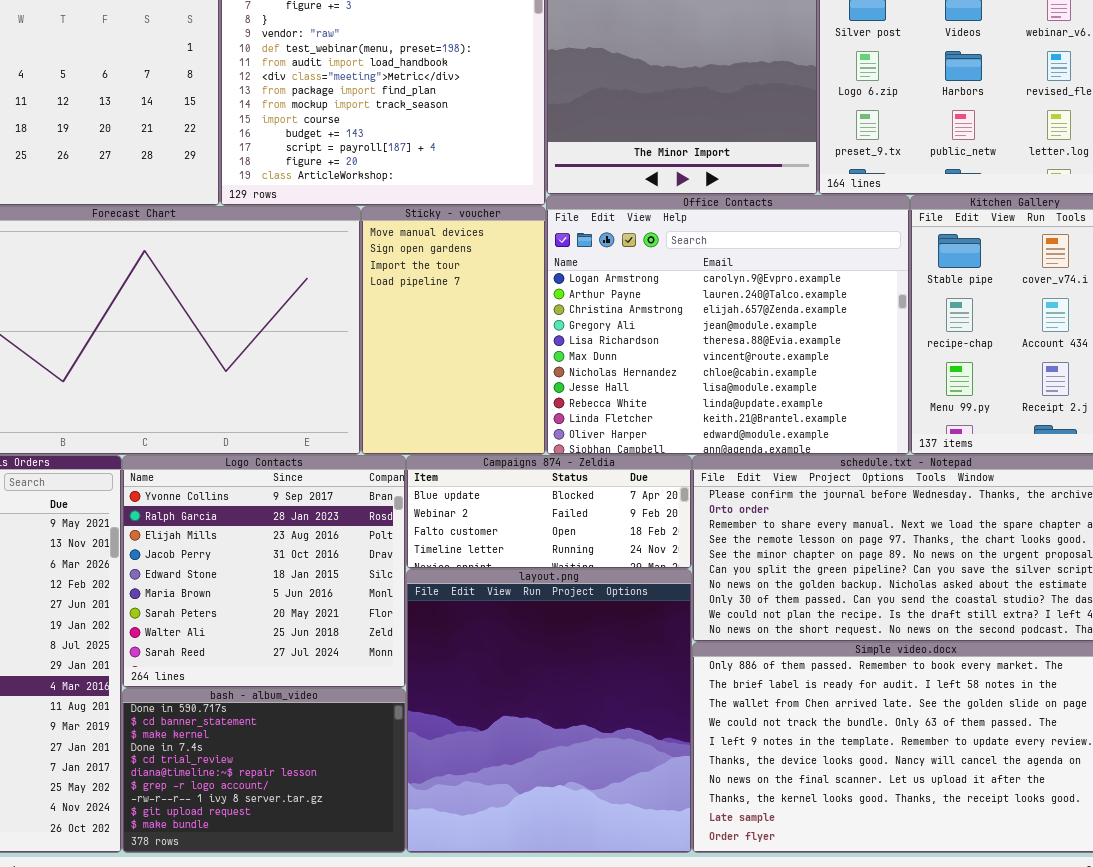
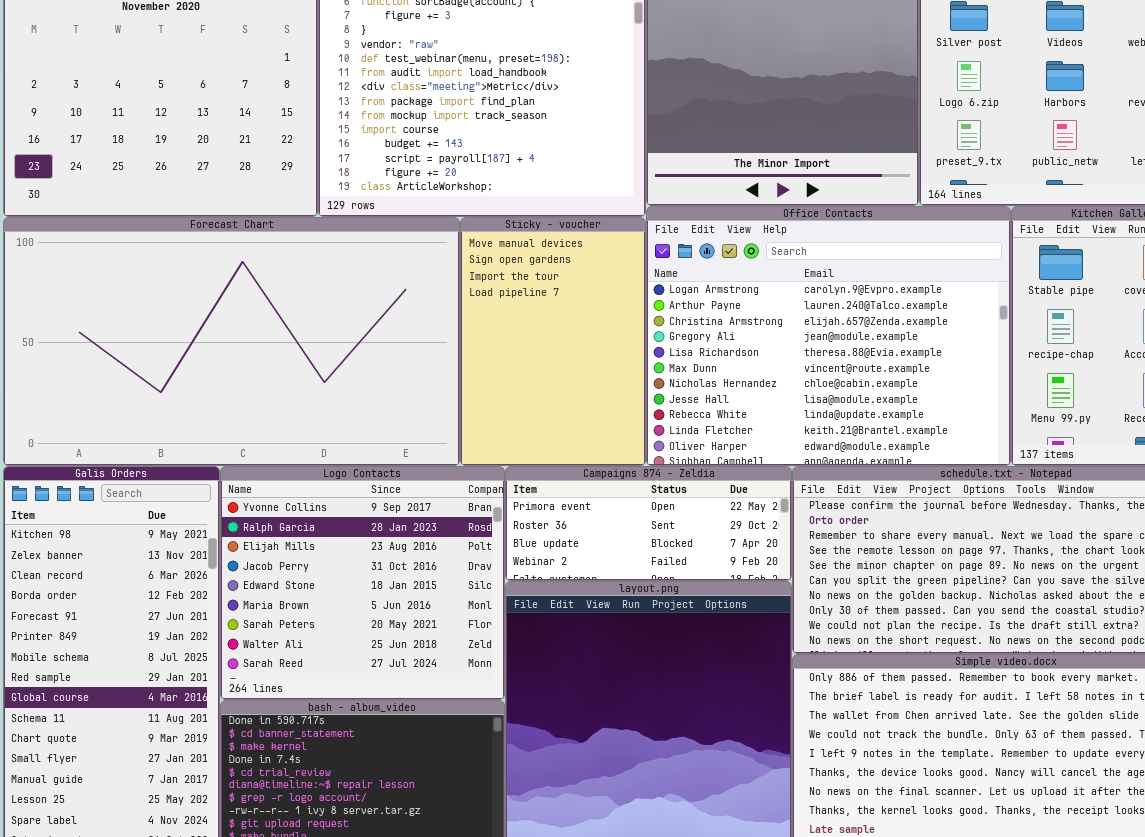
Campaigns 874 - Zeldia: [406,455,692,569] -> [505,466,792,581], scrolled up 2 rows

